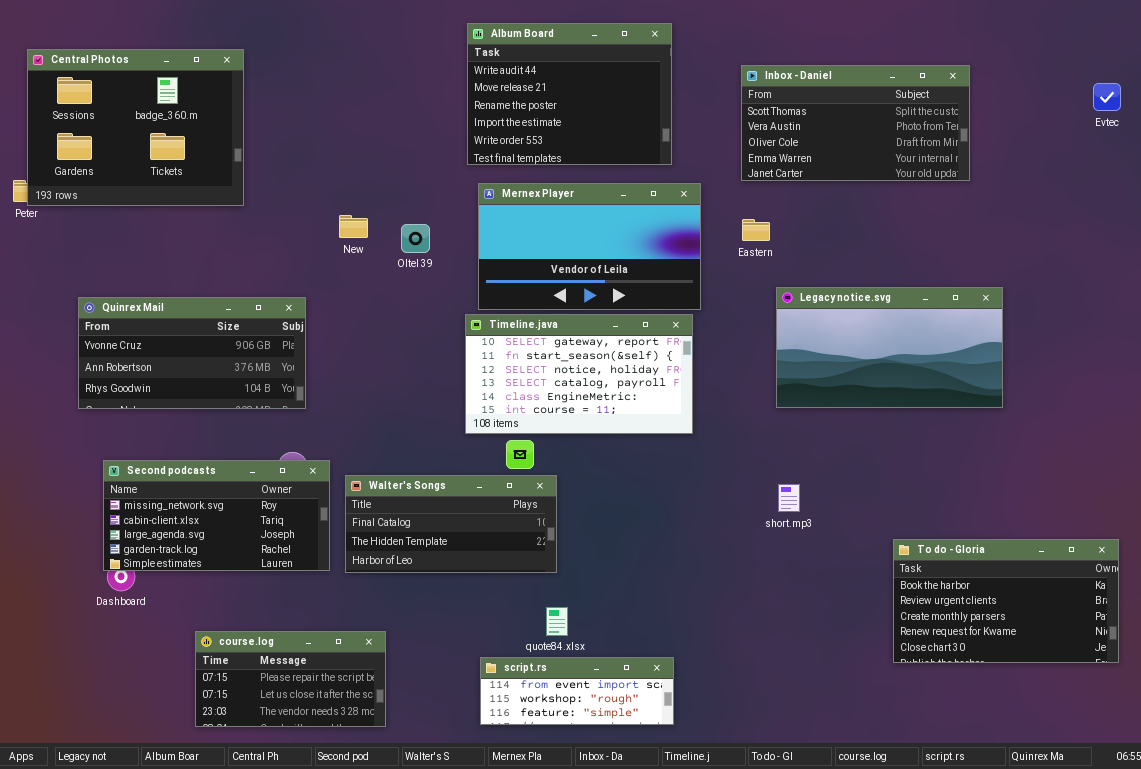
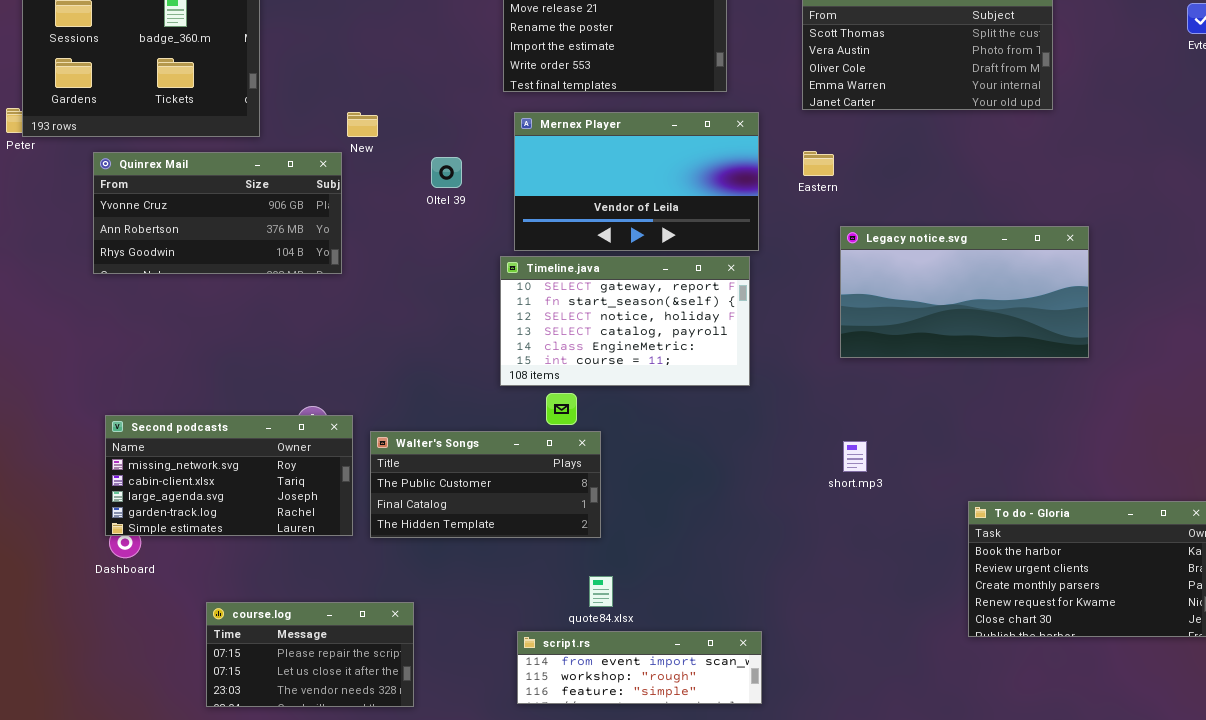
New: [339,215,368,238] -> [347,112,378,137], moved
Quinrex Mail: [78,297,306,409] -> [93,152,342,274], moved
Walter's Songs: [345,475,557,573] -> [370,431,601,538], scrolled up 1 row
script.rs: [480,657,674,725] -> [517,631,762,704], resized

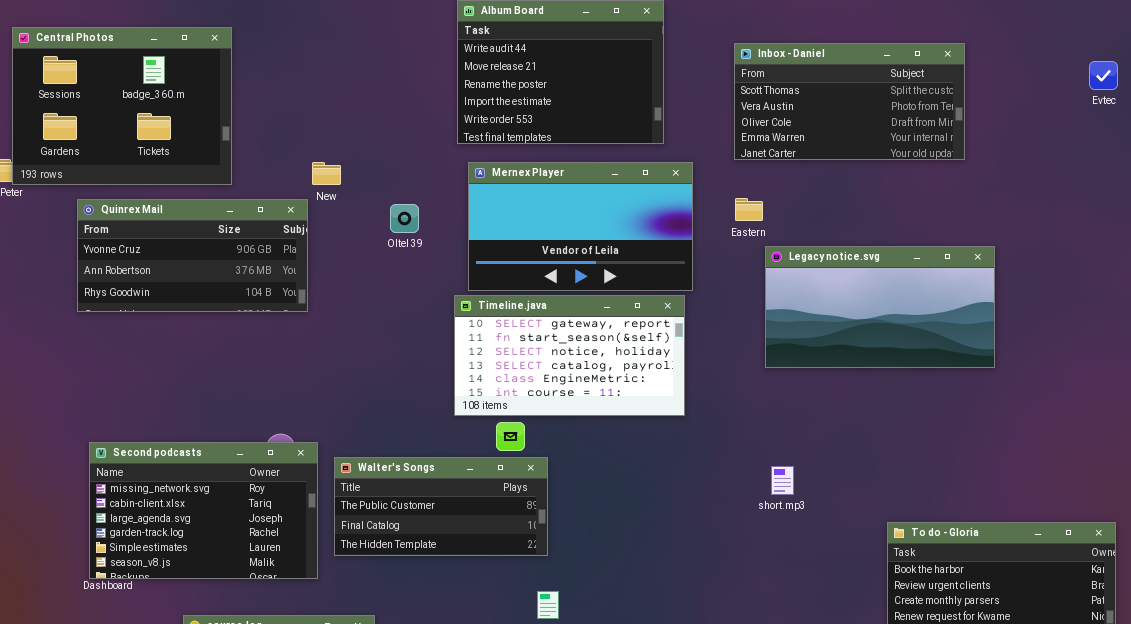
Legacy notice.svg: [840,226,1089,358] -> [765,246,995,368], moved
Second podcasts: [105,415,353,536] -> [89,442,318,579], resized

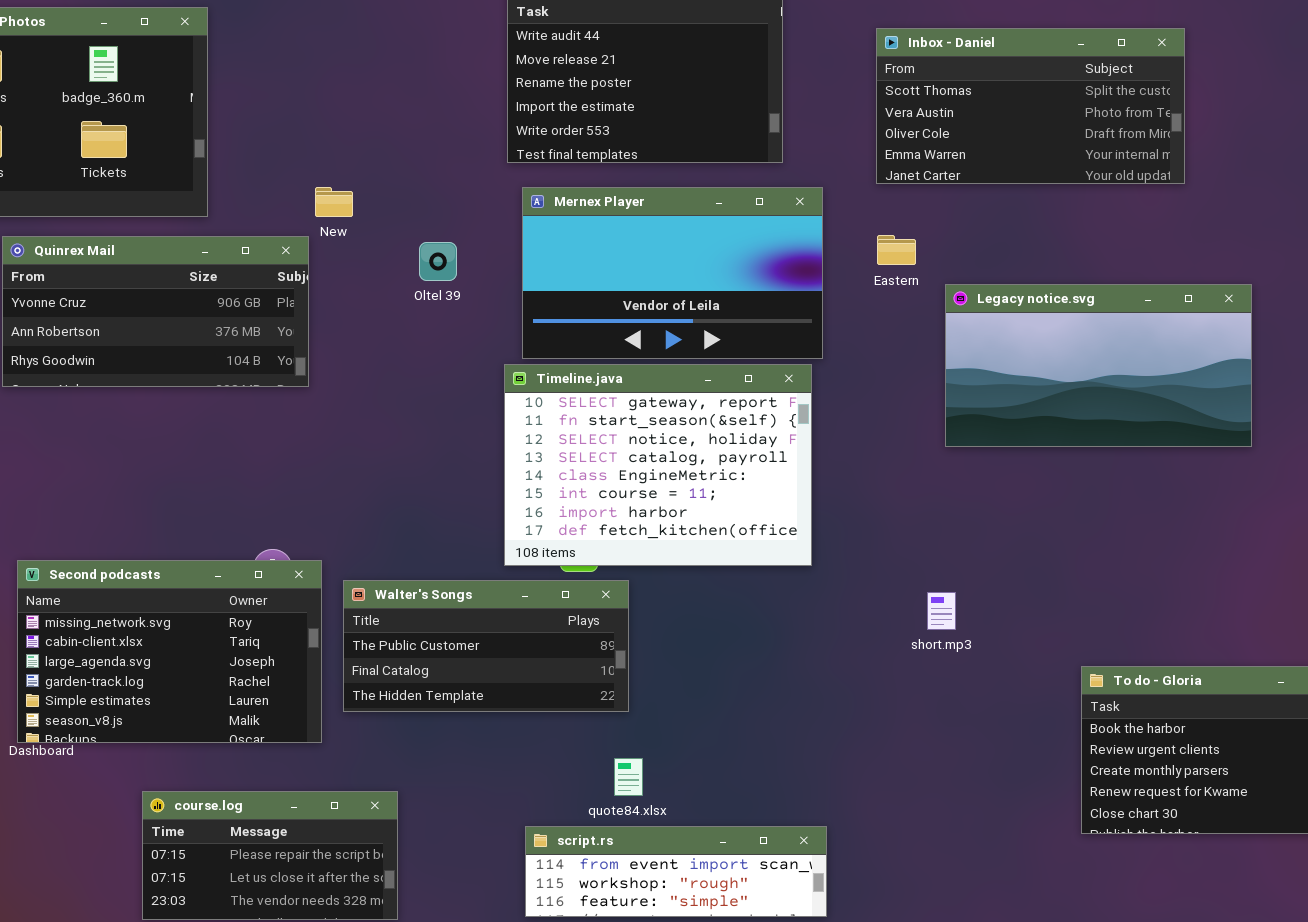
Legacy notice.svg: [765,246,995,368] -> [945,284,1252,447], moved
Timeline.java: [454,295,685,416] -> [504,364,812,566], resized

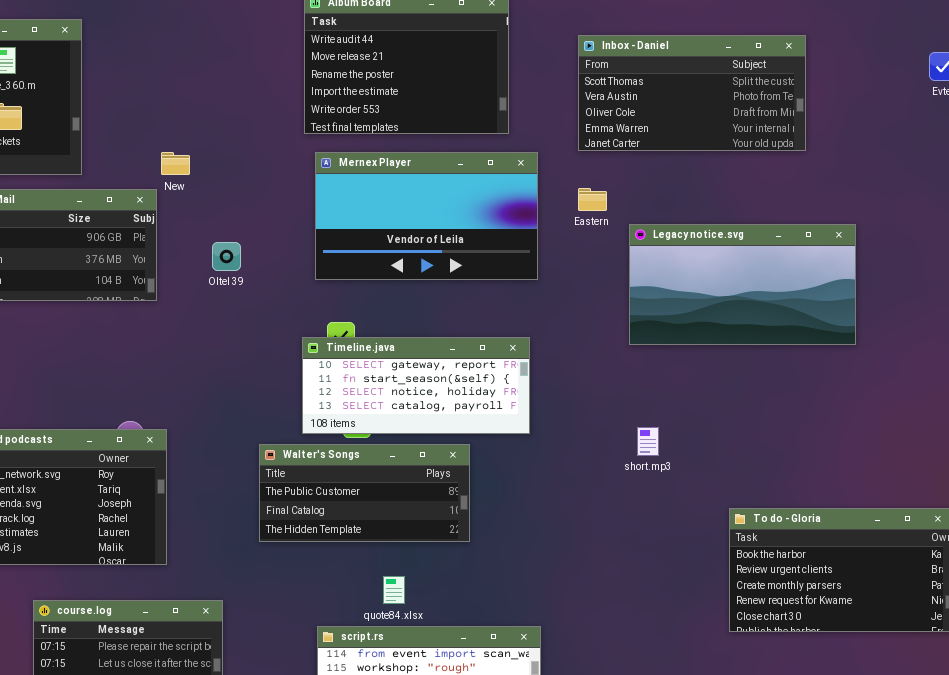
Oltel 39: [419,242,457,281] -> [212,242,241,271], moved
Timeline.java: [504,364,812,566] -> [302,337,530,434], resized
Walter's Songs: [343,580,629,712] -> [259,444,470,542], moved
short.mp3: [927,592,956,630] -> [637,427,659,456], moved

